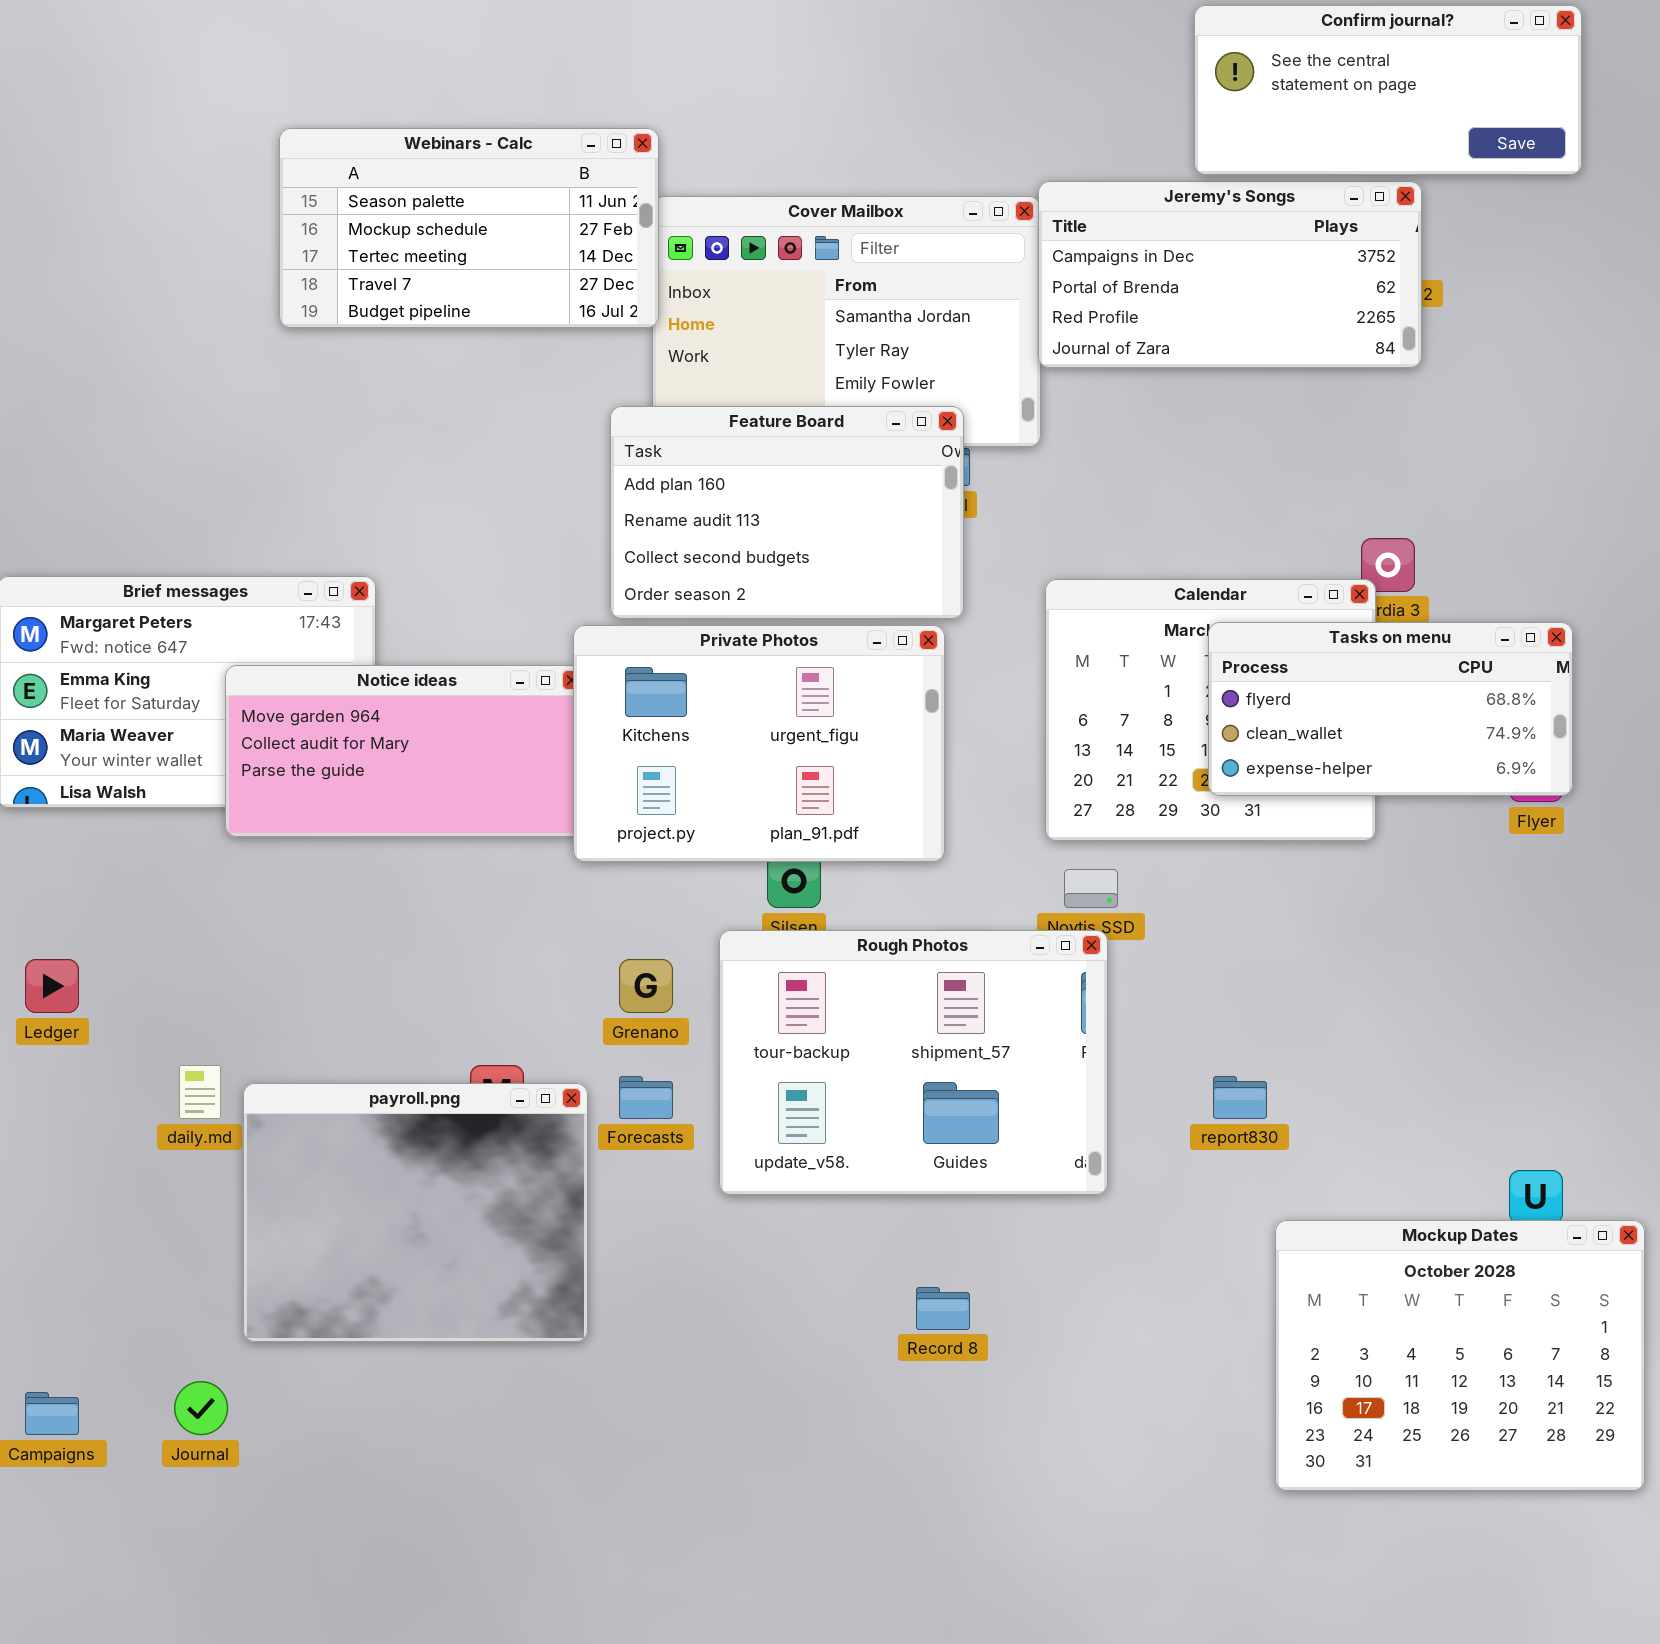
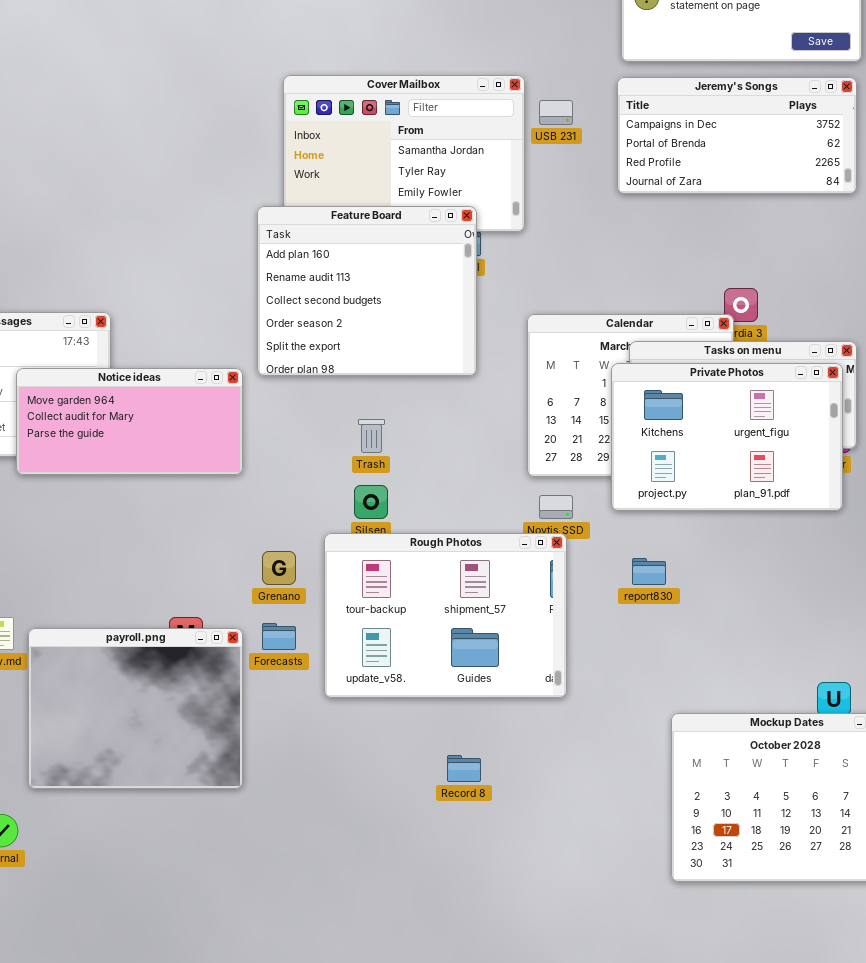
Webinars - Calc: [279,128,659,328] -> none, closed
Jeremy's Songs: [1038,181,1422,368] -> [617,77,857,194], moved
Feature Board: [610,406,964,619] -> [257,206,477,376], resized
Private Photos: [573,625,945,862] -> [611,363,843,511], moved
report830: [1213,1076,1267,1119] -> [632,558,666,585], moved

